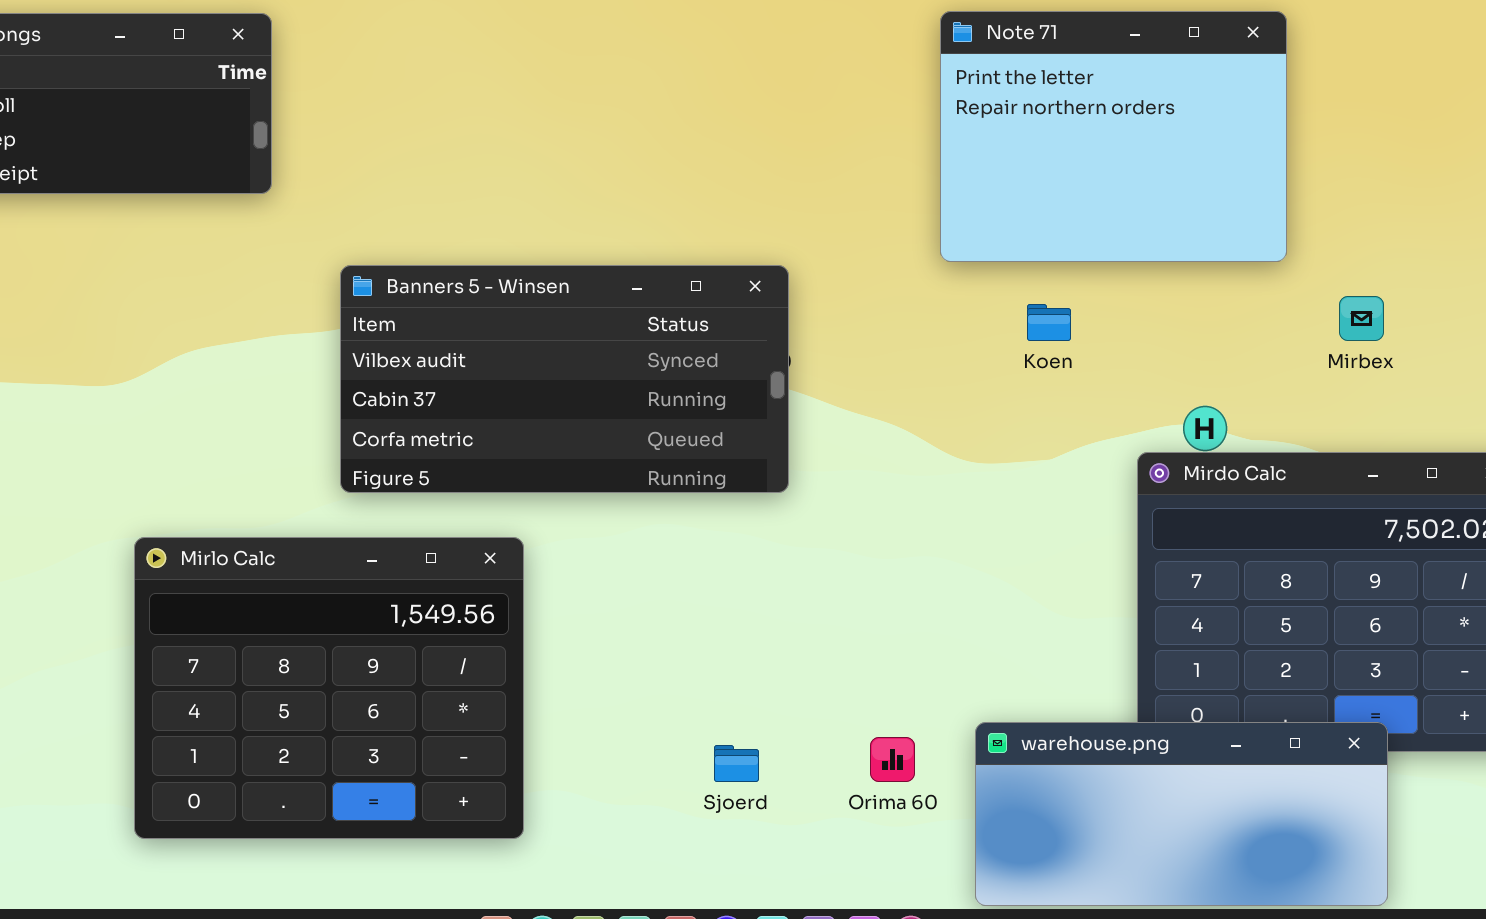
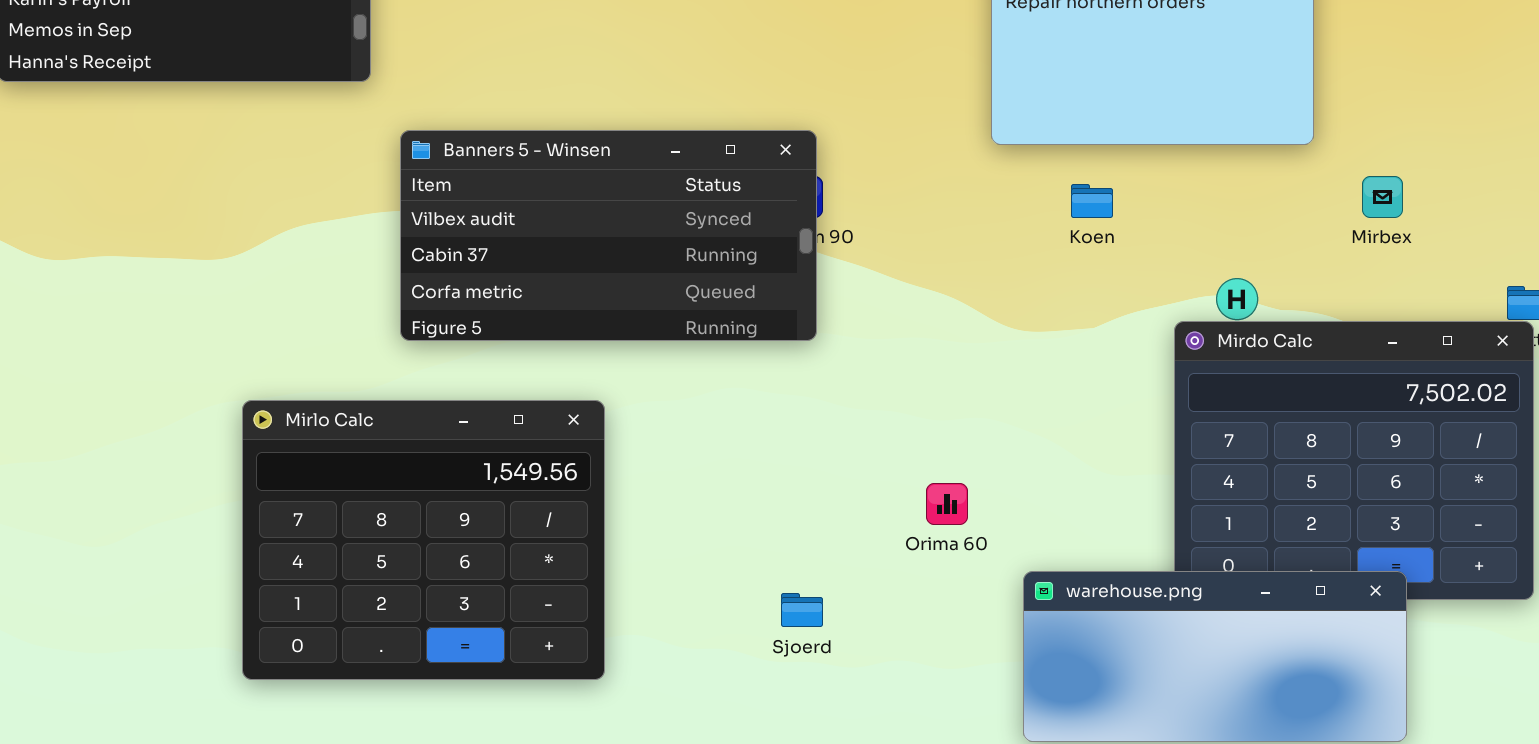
Banners 5 - Winsen: [340,265,789,493] -> [400,130,817,341], moved
Orima 60: [870,737,915,782] -> [926,483,968,525], moved

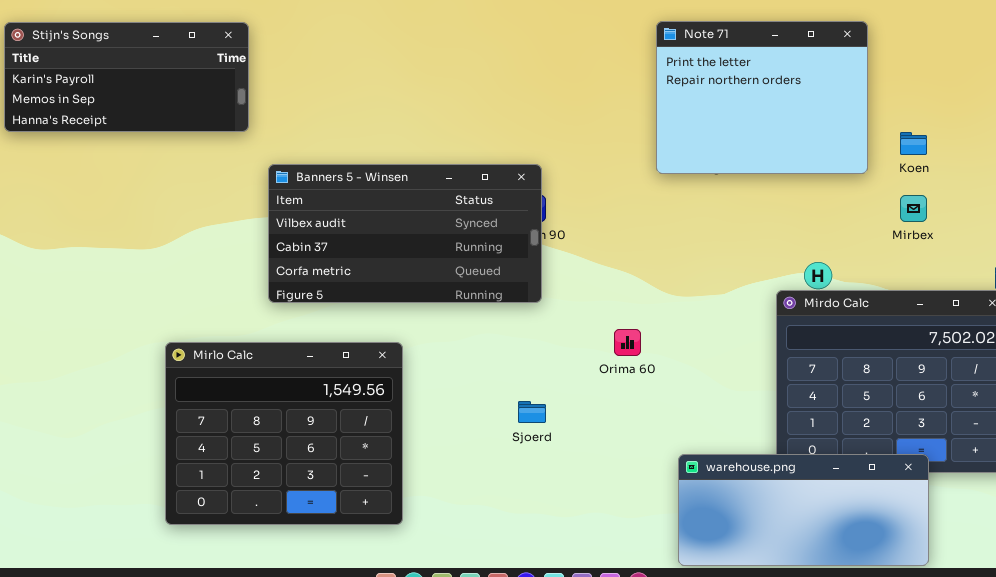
Koen: [1071,184,1113,218] -> [900,132,927,155], moved
Orima 60: [926,483,968,525] -> [614,329,641,356], moved
Sjoerd: [781,593,823,627] -> [518,401,546,423], moved

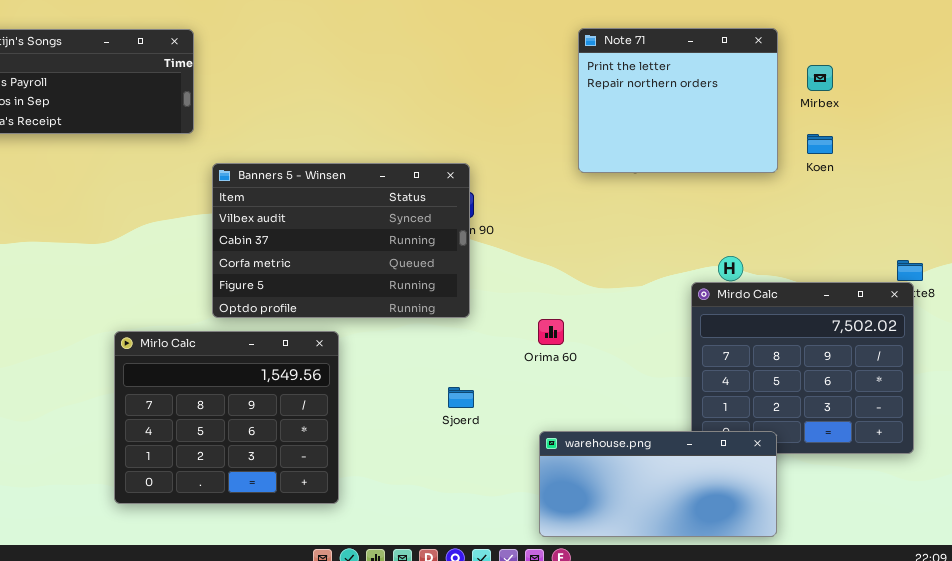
Banners 5 - Winsen: [268,164,542,303] -> [212,163,470,318], resized
Mirbex: [900,195,927,222] -> [807,65,833,91], moved
warehouse.png: [678,454,929,566] -> [539,431,777,537], moved

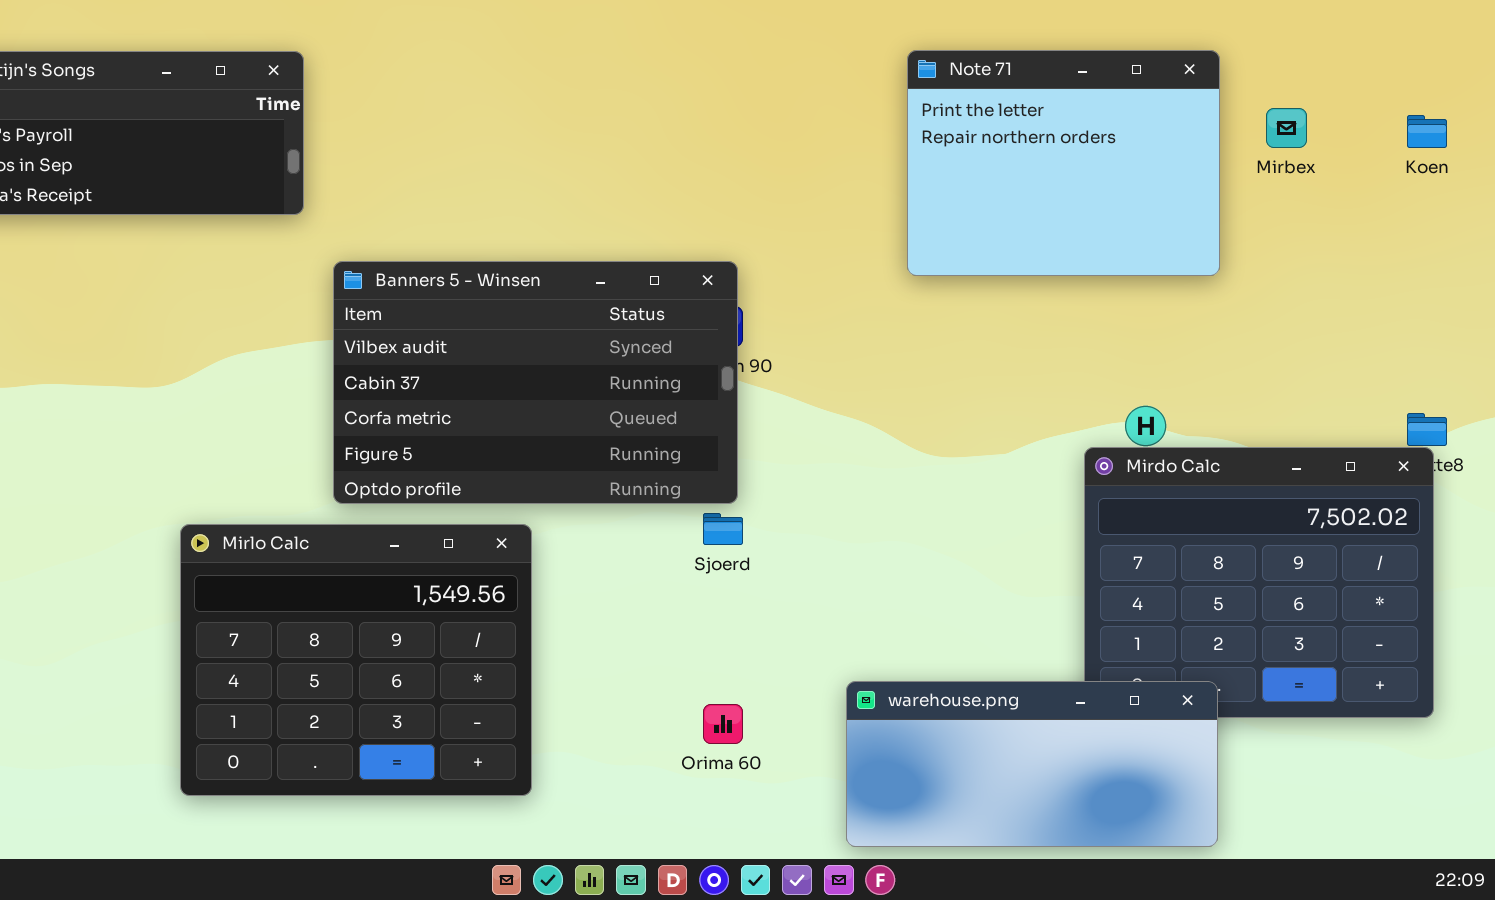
Koen: [807,134,833,154] -> [1407,115,1447,148], moved
Orima 60: [538,319,564,345] -> [703,704,743,744], moved
Sjoerd: [448,387,474,408] -> [703,513,743,545], moved

